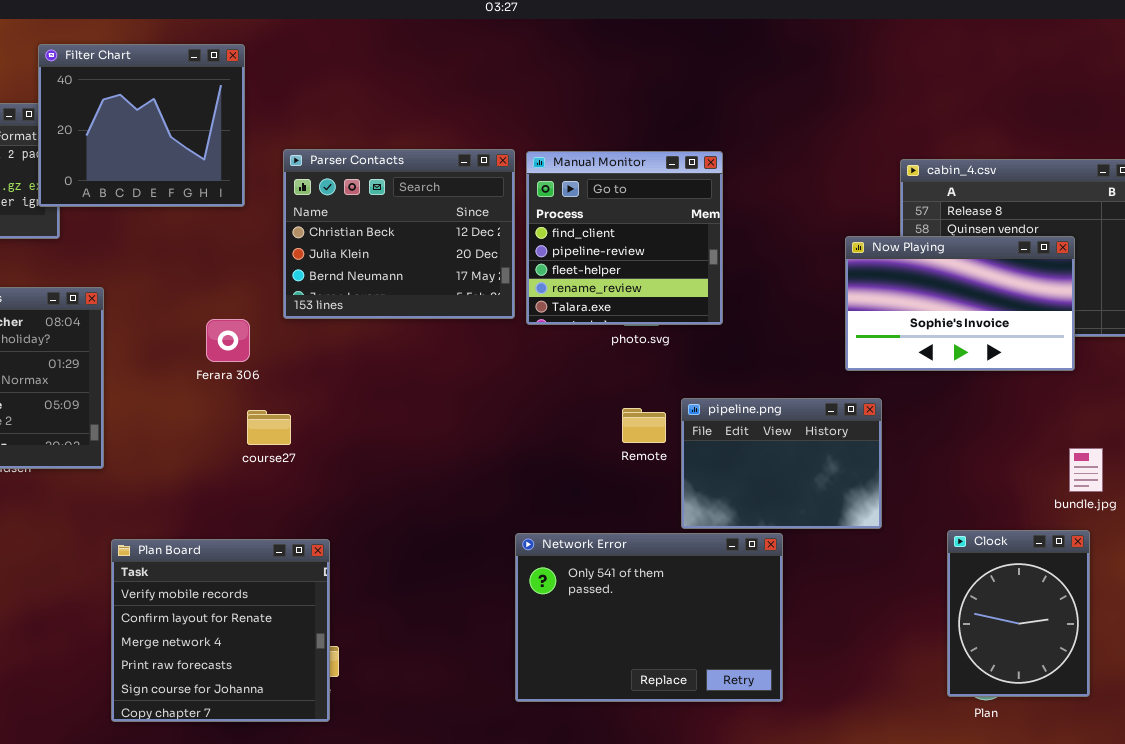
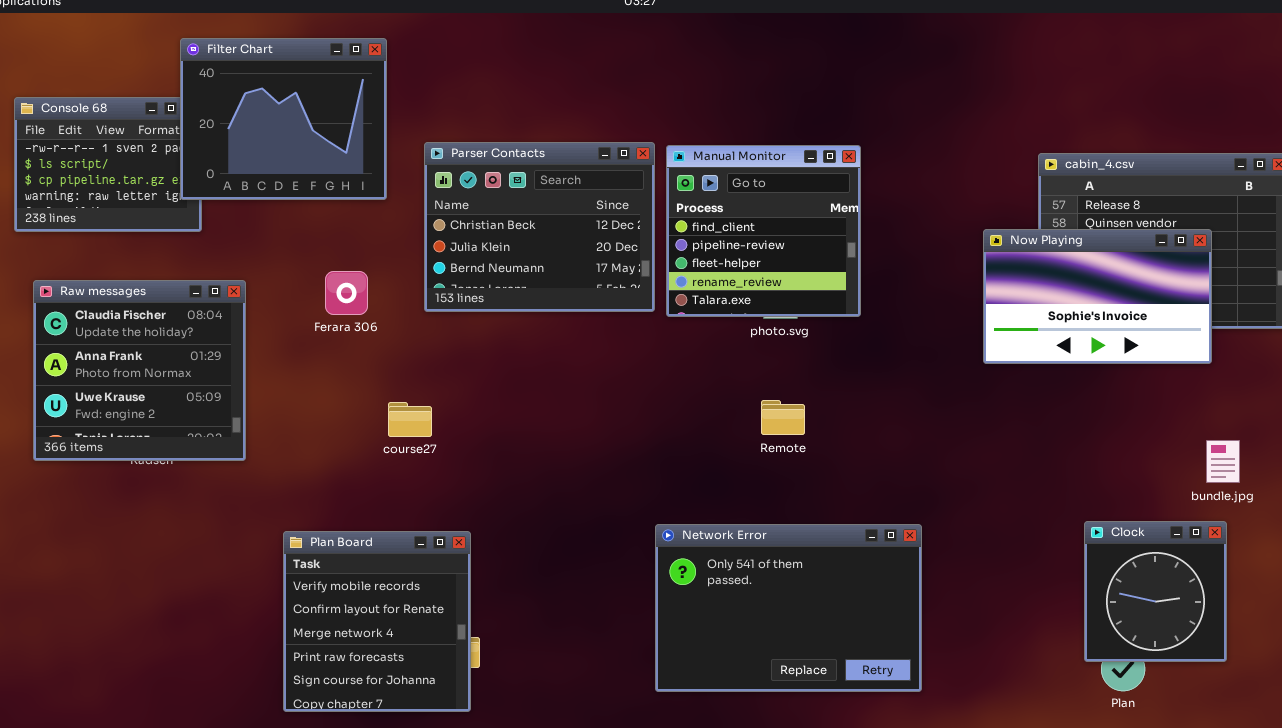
Ferara 306: [206,319,250,362] -> [325,271,368,315], moved
pipeline.png: [681,398,882,529] -> none, closed
Clock: [947,530,1090,697] -> [1084,521,1227,662], resized
Plan Board: [111,539,330,722] -> [283,531,471,712], resized

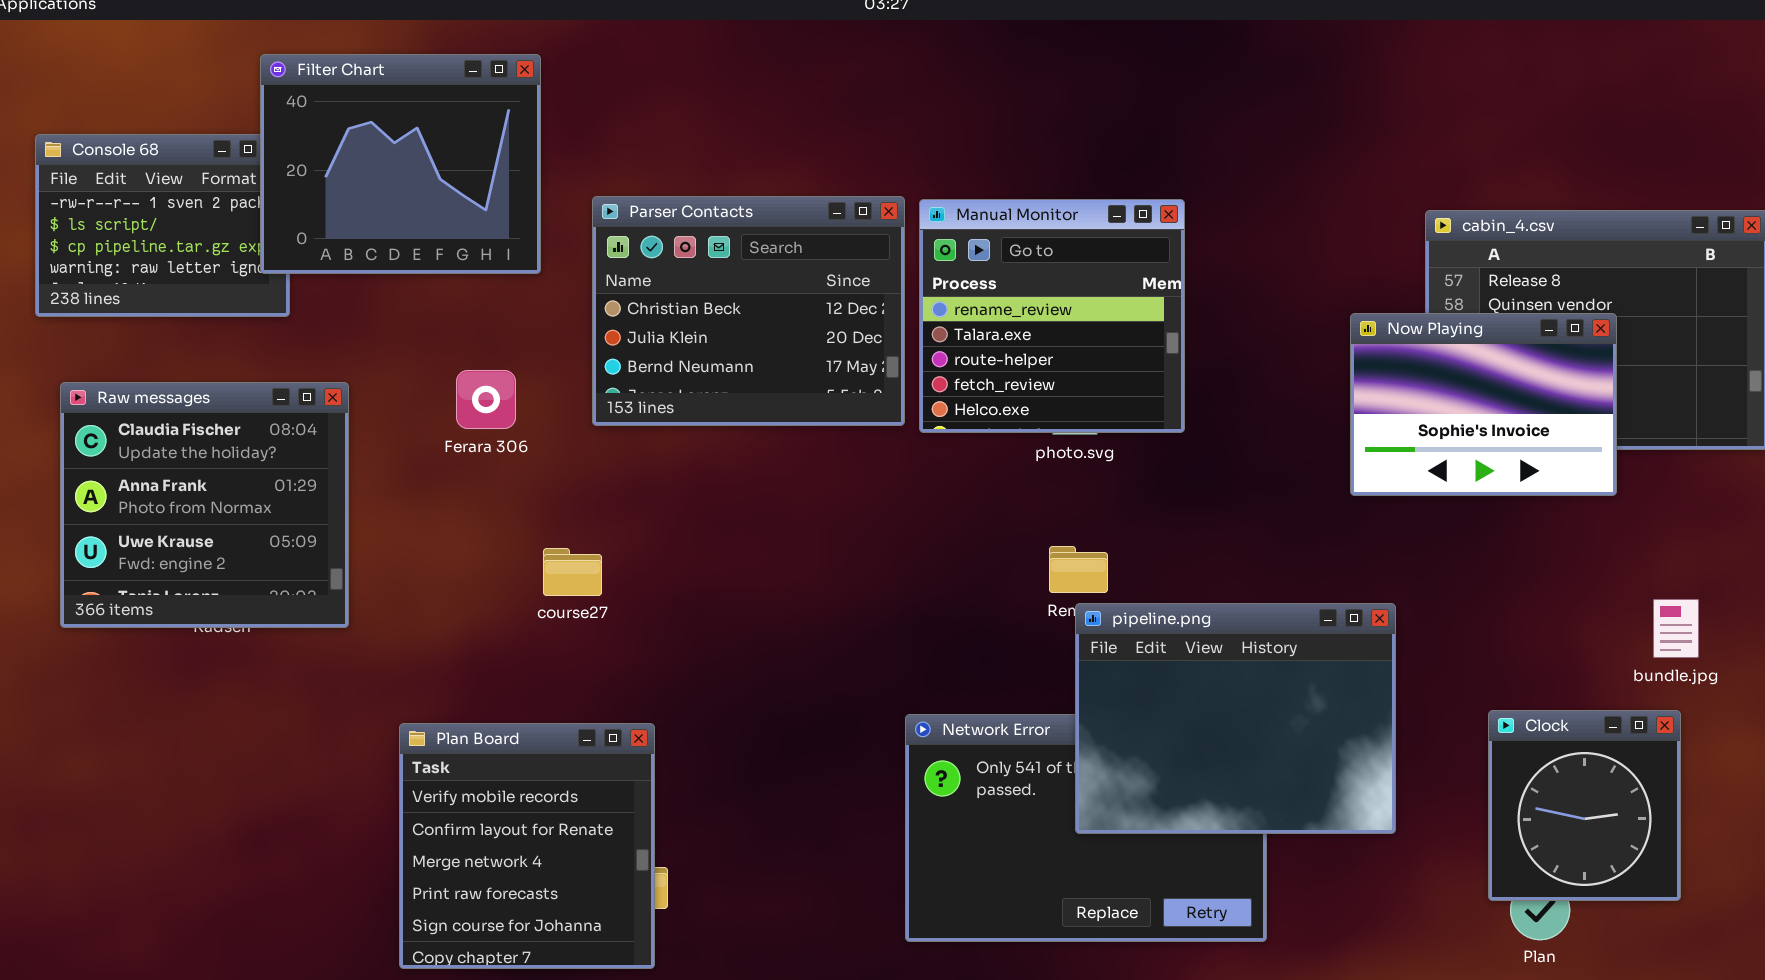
Manual Monitor: [666,145,861,317] -> [919,199,1185,433], scrolled down 3 rows
Now Playing: [983,229,1212,364] -> [1350,313,1617,496], resized
pipeline.png: none -> [1075,603,1396,834], opened

